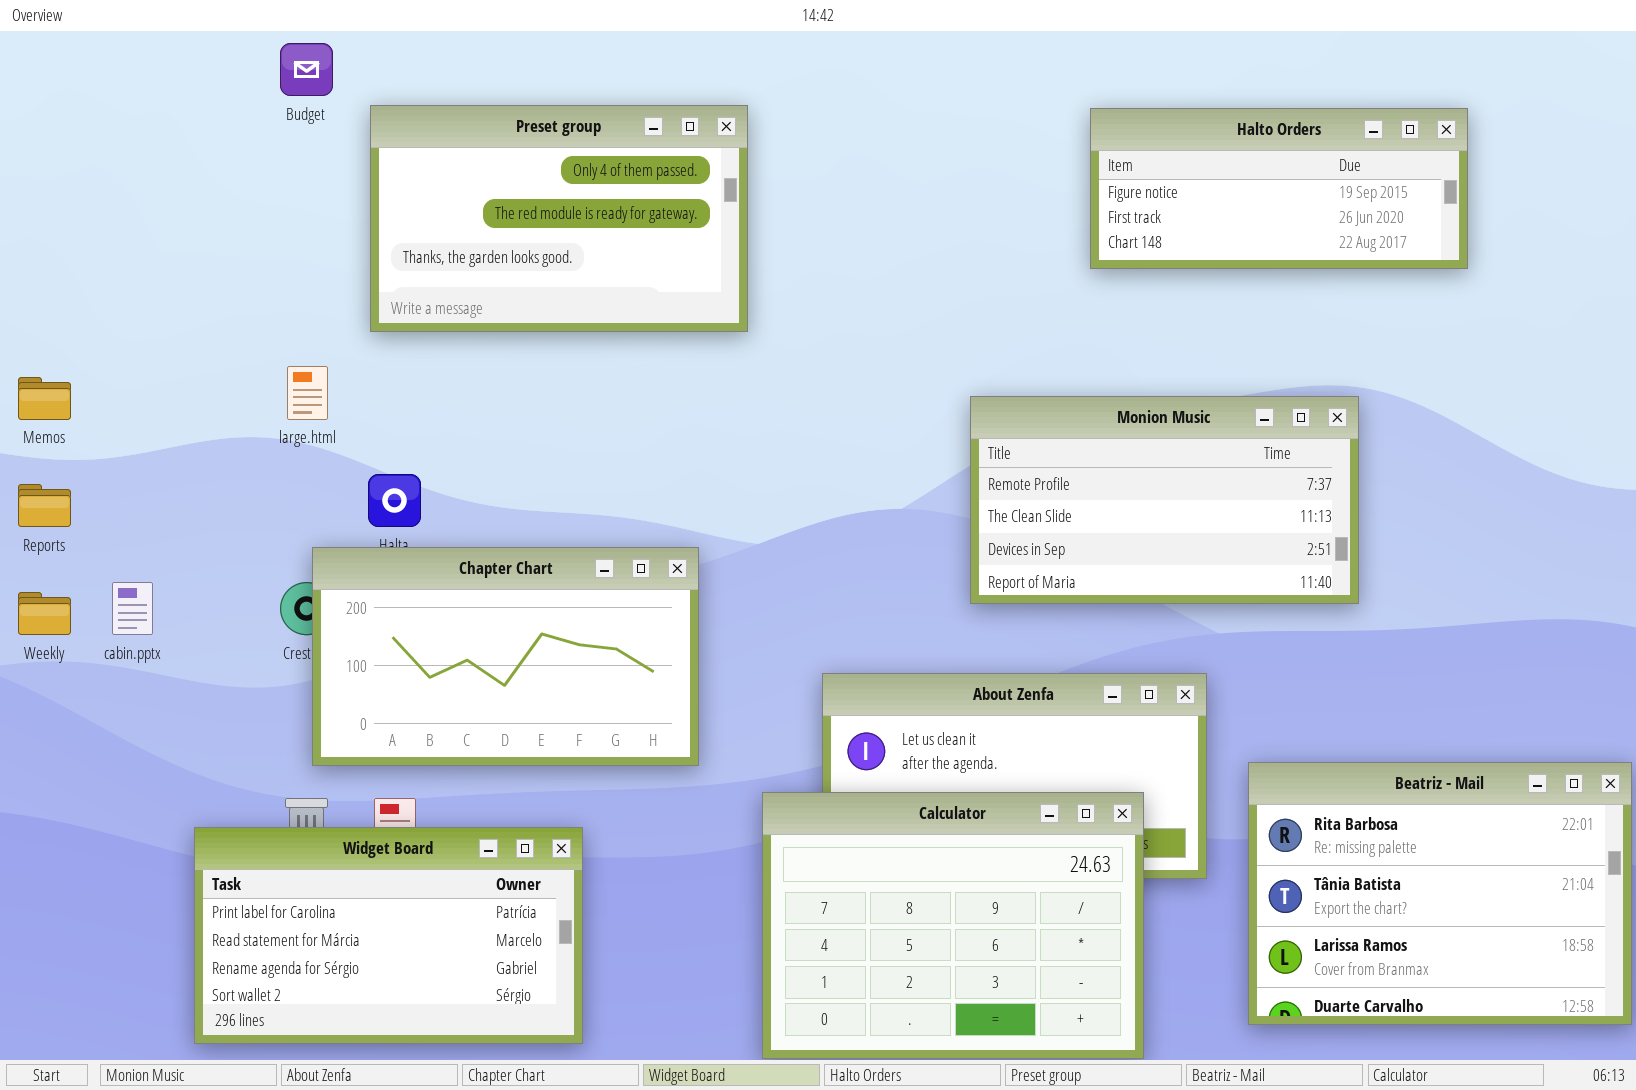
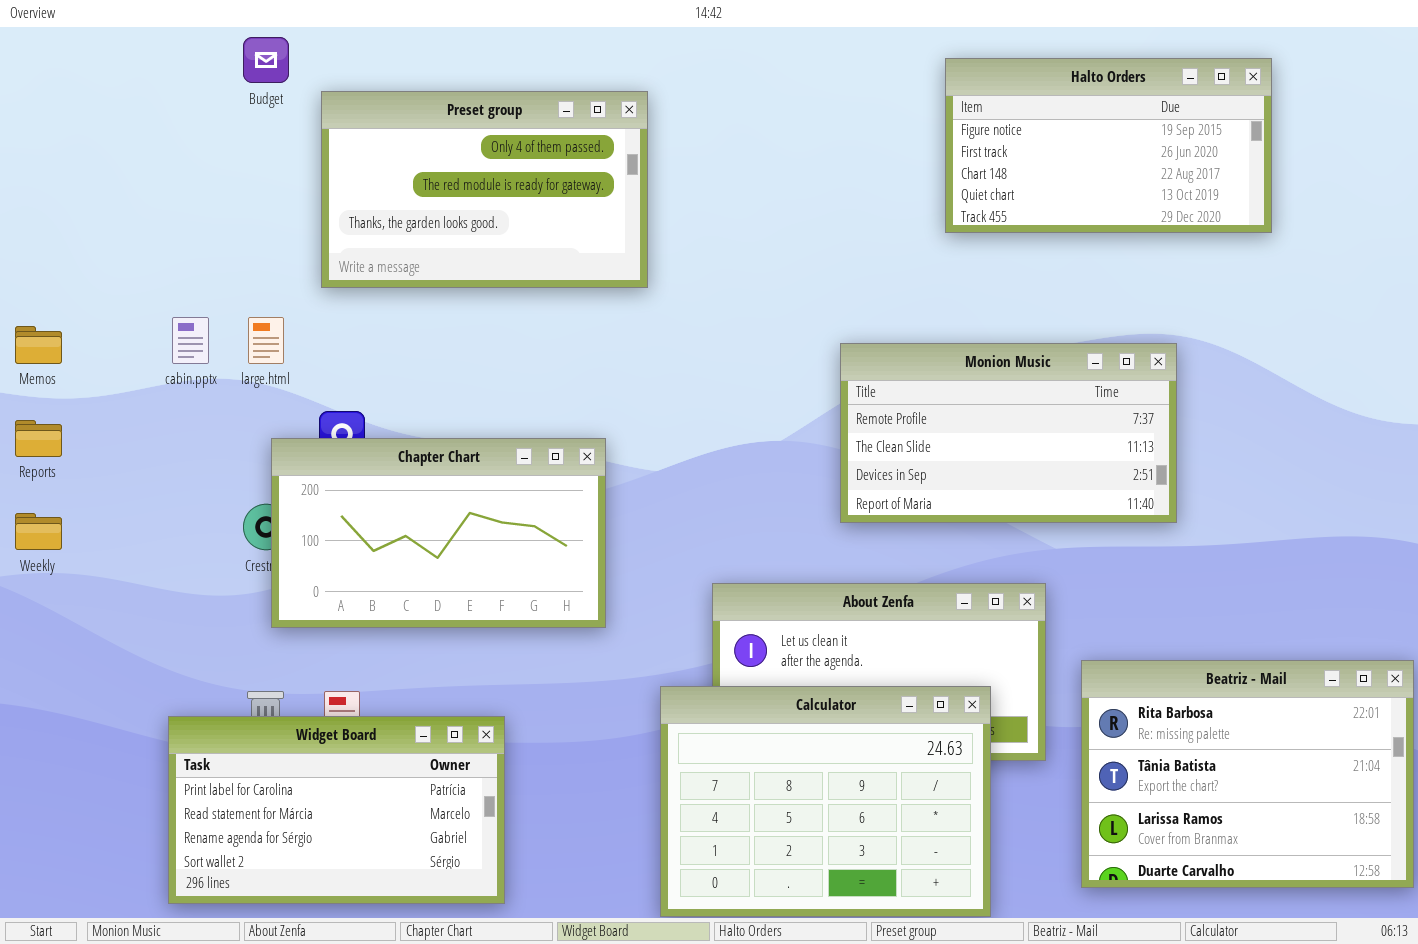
Halto Orders: [1090,108,1468,269] -> [945,58,1272,233], resized
Chapter Chart: [312,547,699,766] -> [271,438,606,628], moved
cabin.pptx: [112,582,153,635] -> [172,317,209,364], moved

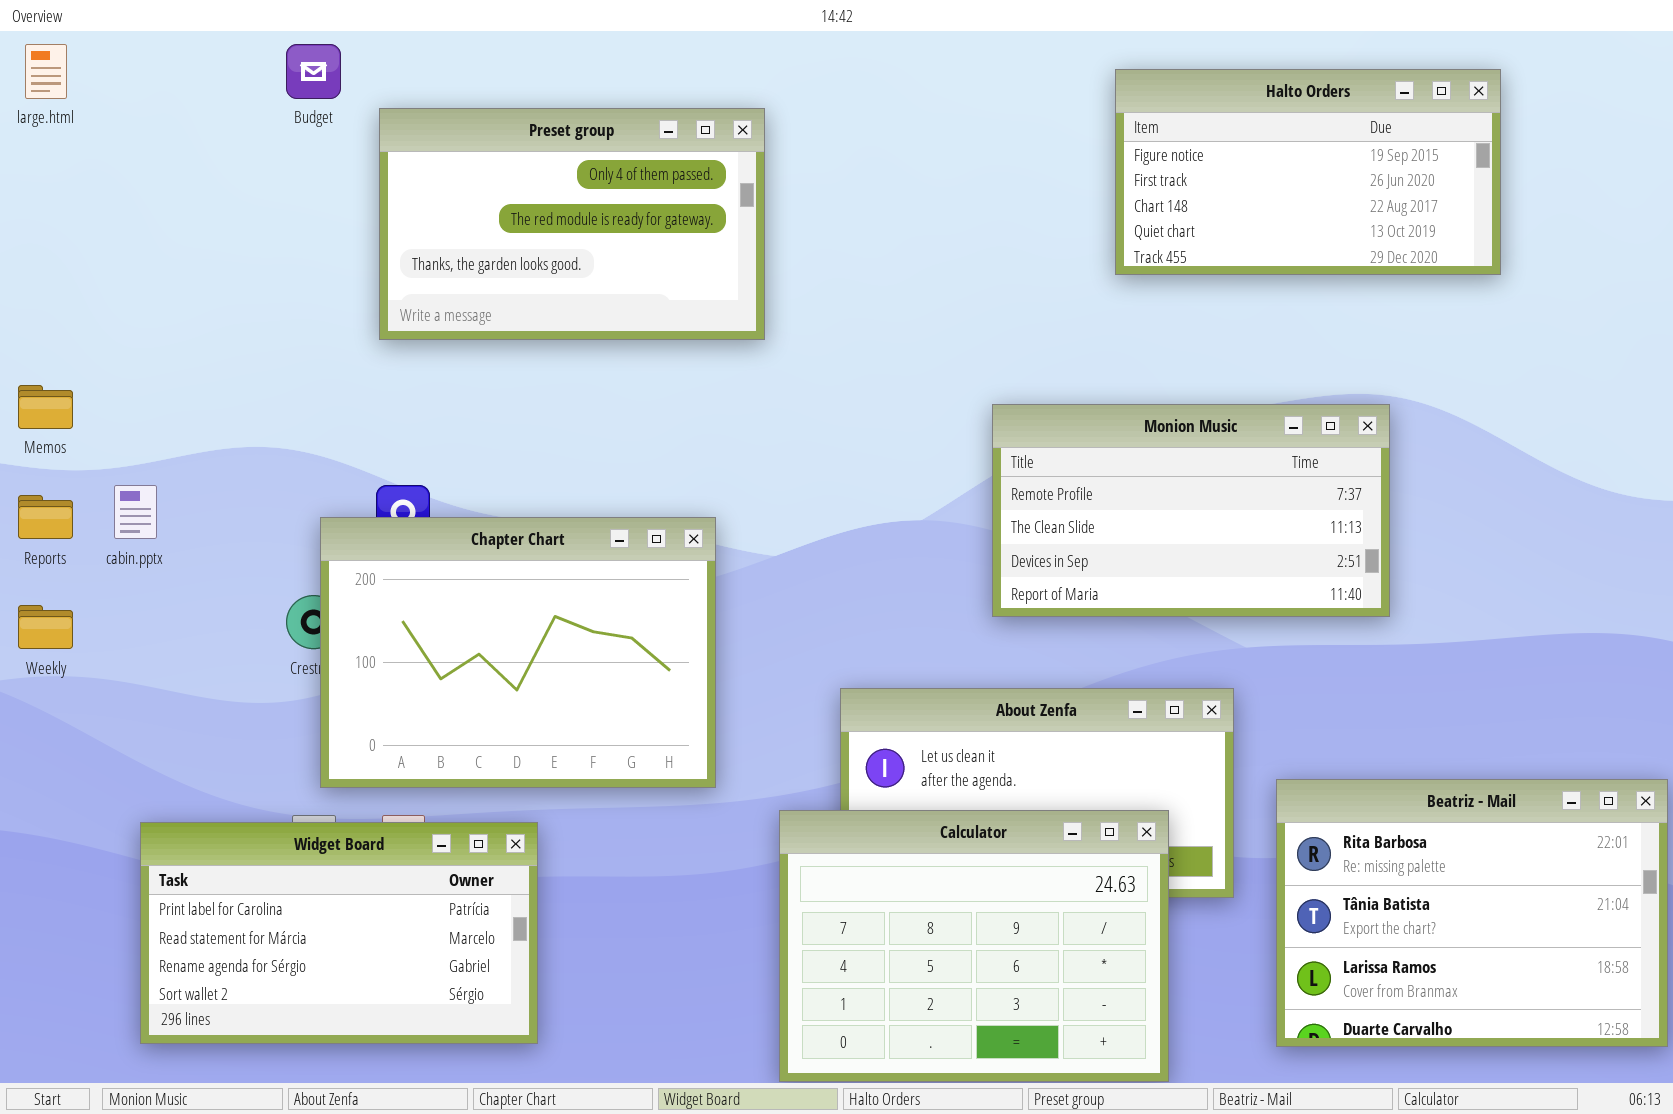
cabin.pptx: [172,317,209,364] -> [114,485,157,539], moved
large.html: [248,317,284,364] -> [25,44,67,99], moved
Chapter Chart: [271,438,606,628] -> [320,517,716,788], resized
Widget Board: [168,716,505,904] -> [140,822,538,1044], moved

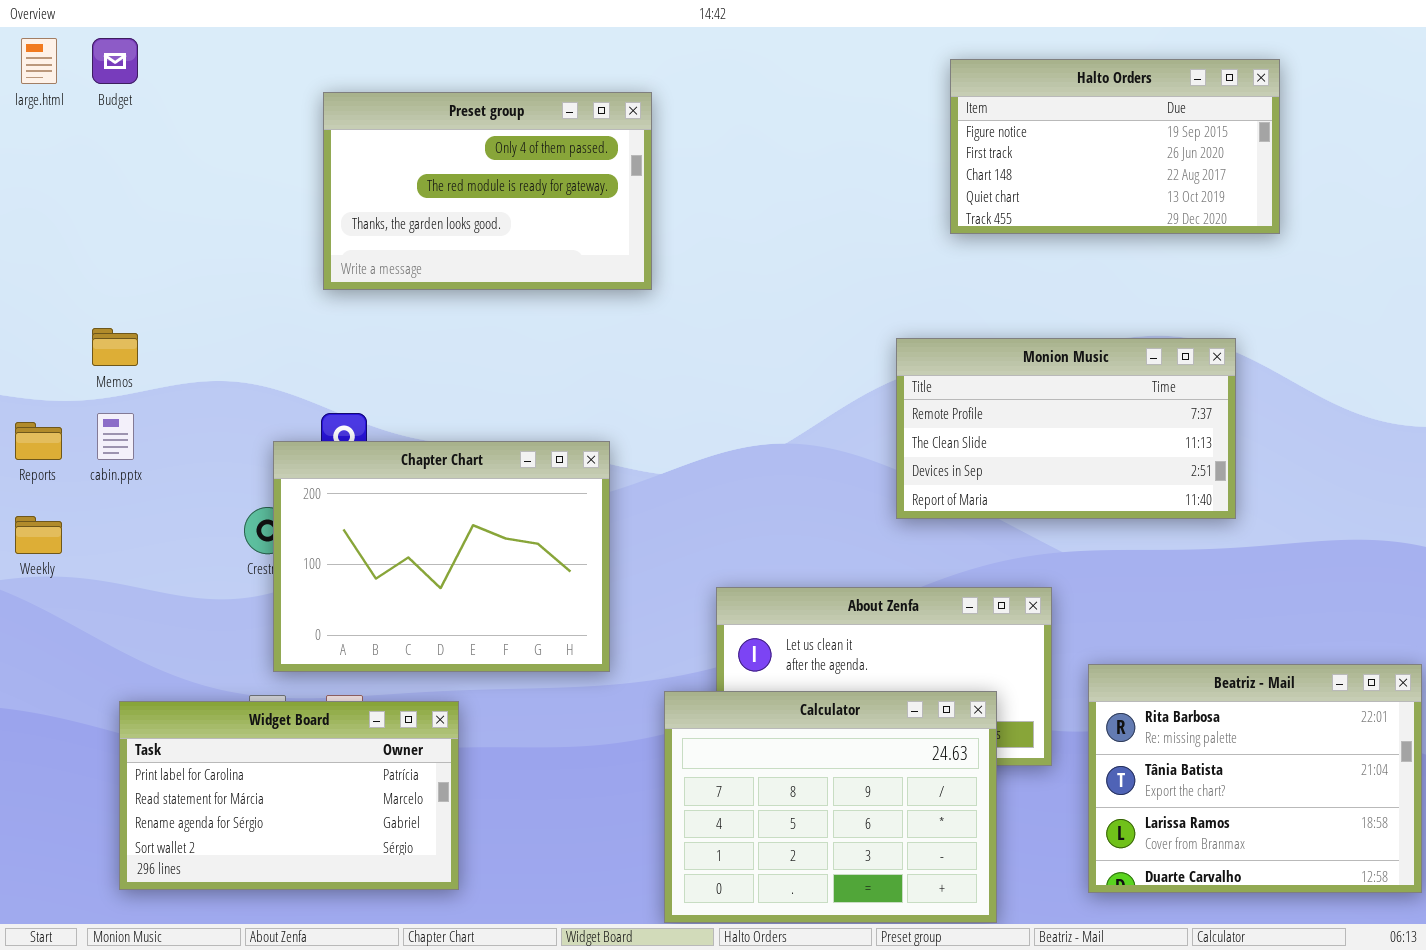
Budget: [286,44,341,99] -> [92,38,138,84], moved
Memos: [18,385,73,429] -> [92,328,138,366], moved
Monion Music: [992,404,1390,617] -> [896,338,1236,519], moved

